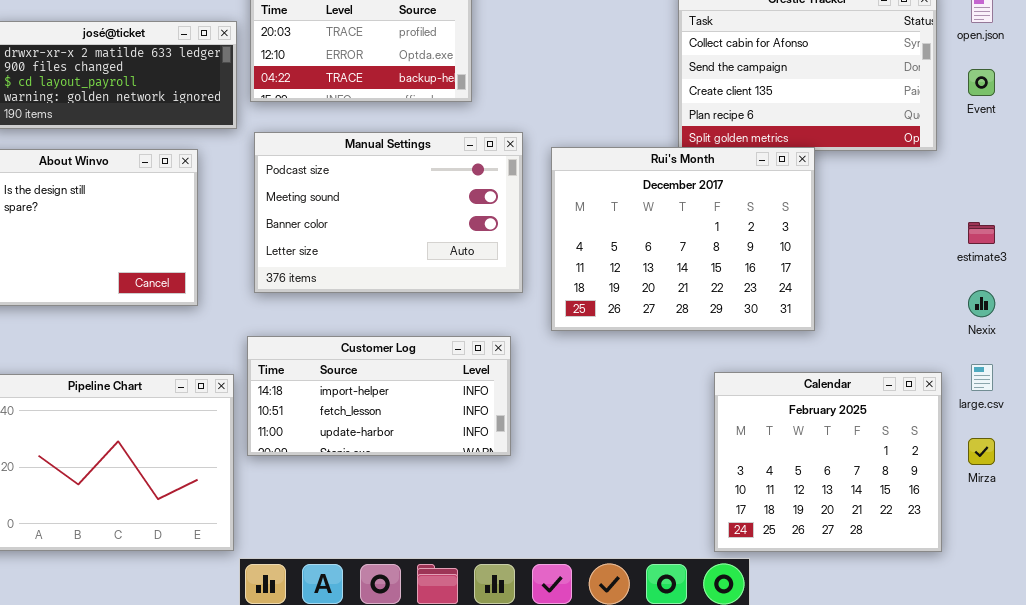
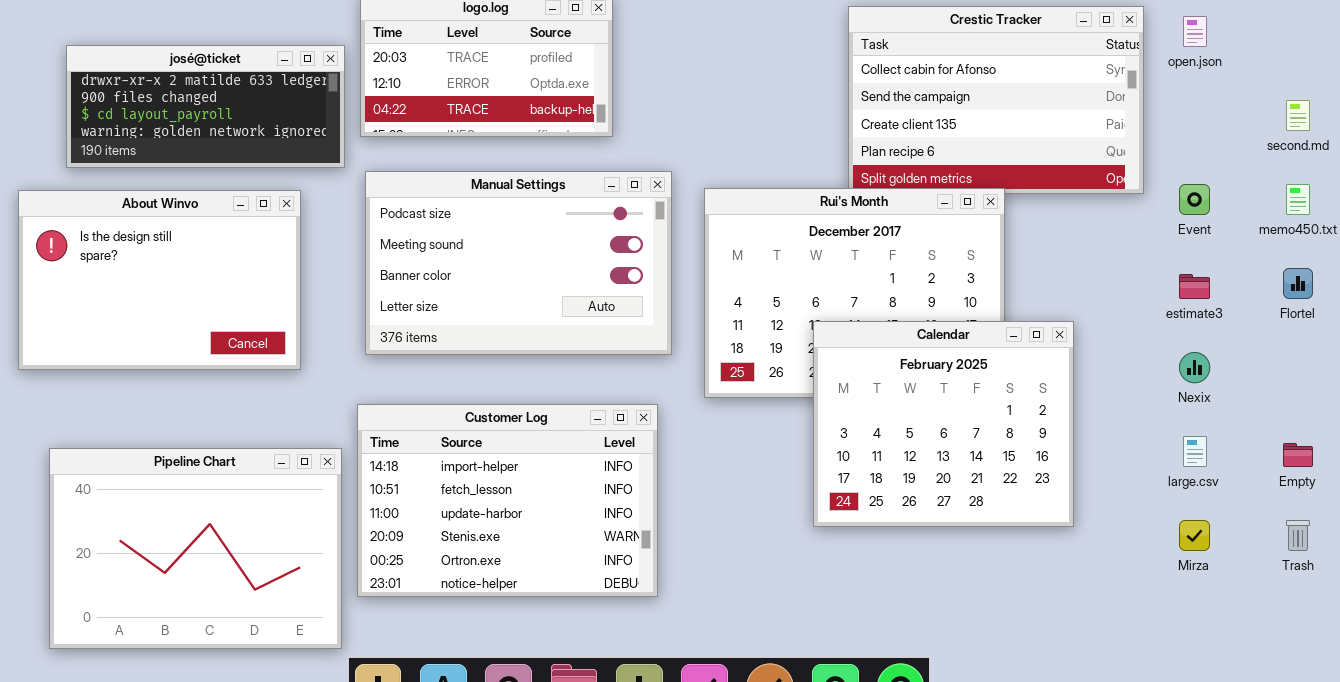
Event: [968,69,995,96] -> [1179,184,1210,215], moved
Customer Log: [247,336,511,456] -> [357,404,658,597], resized
Calendar: [714,372,942,552] -> [813,321,1074,527], moved

